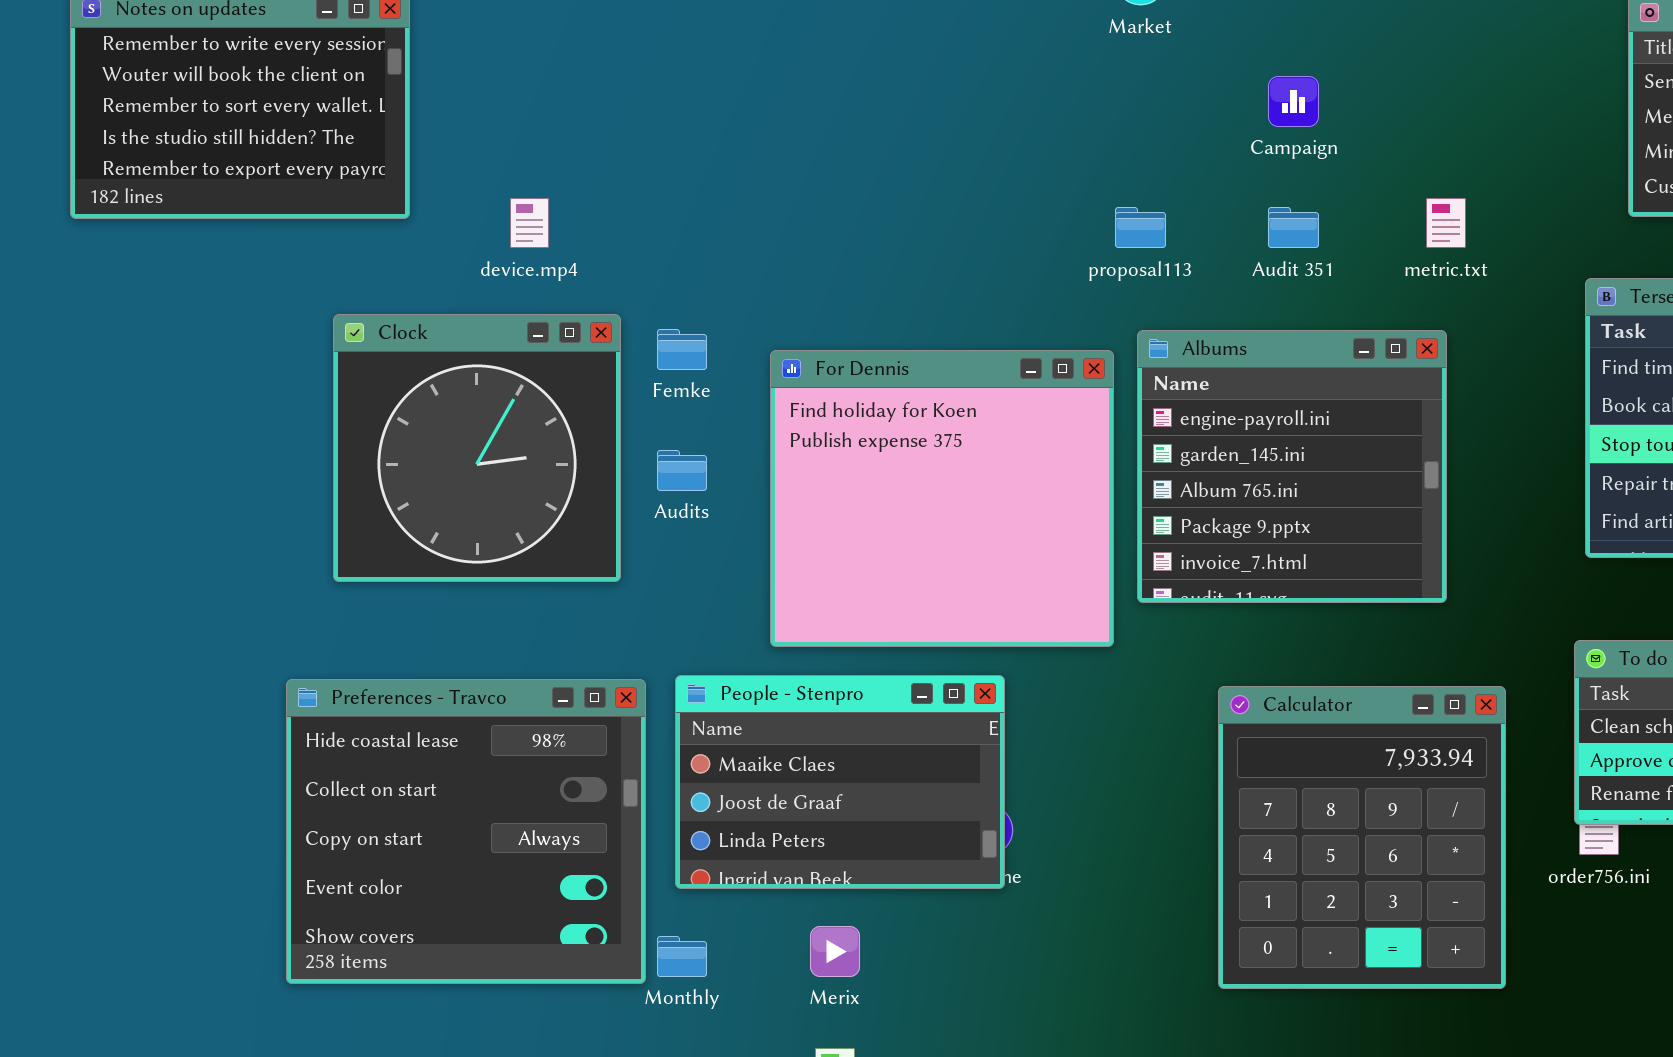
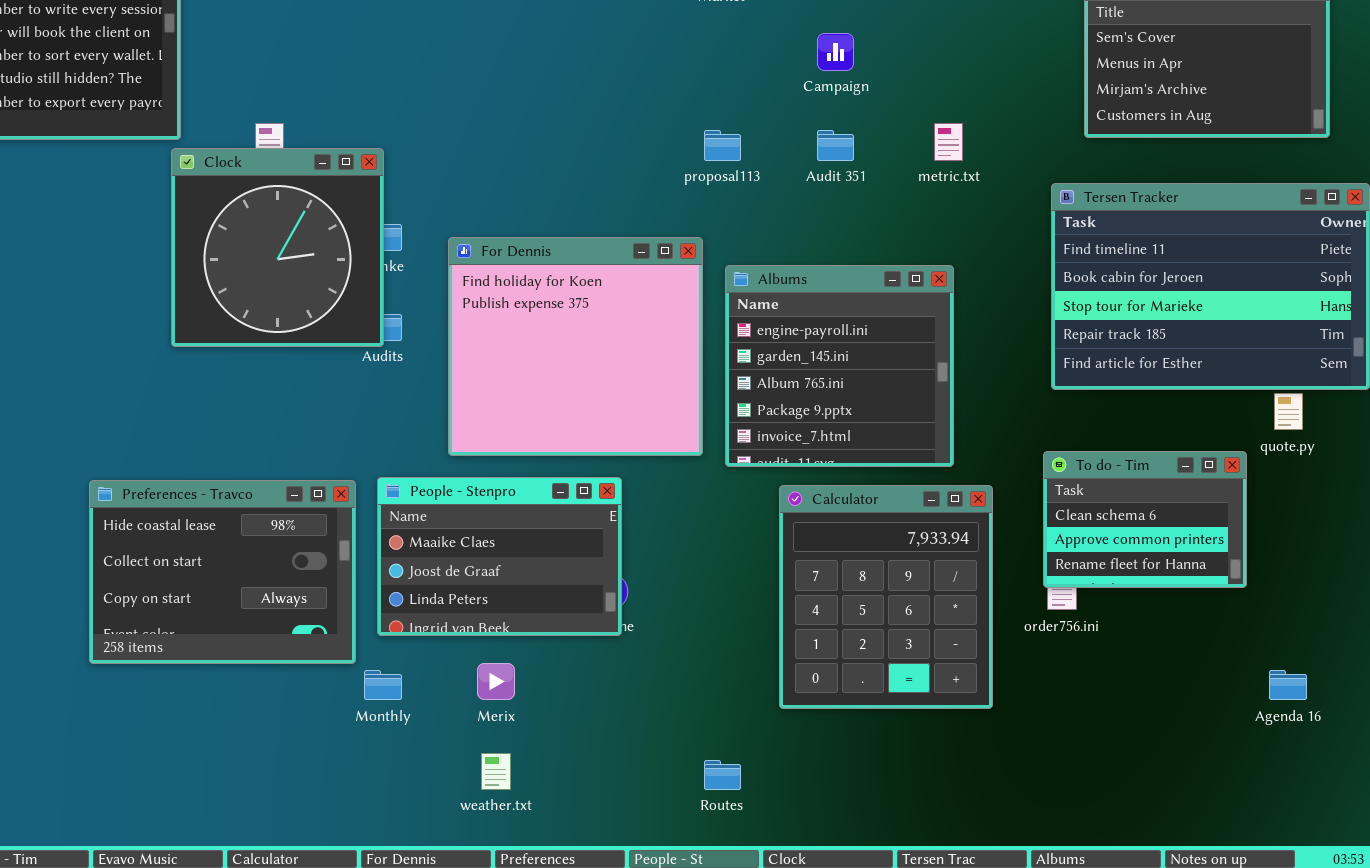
Clock: [333,314,621,582] -> [171,148,384,347], moved
Albums: [1137,330,1447,603] -> [725,265,954,467], moved
Preferences - Travco: [286,679,646,984] -> [89,480,356,664], resized

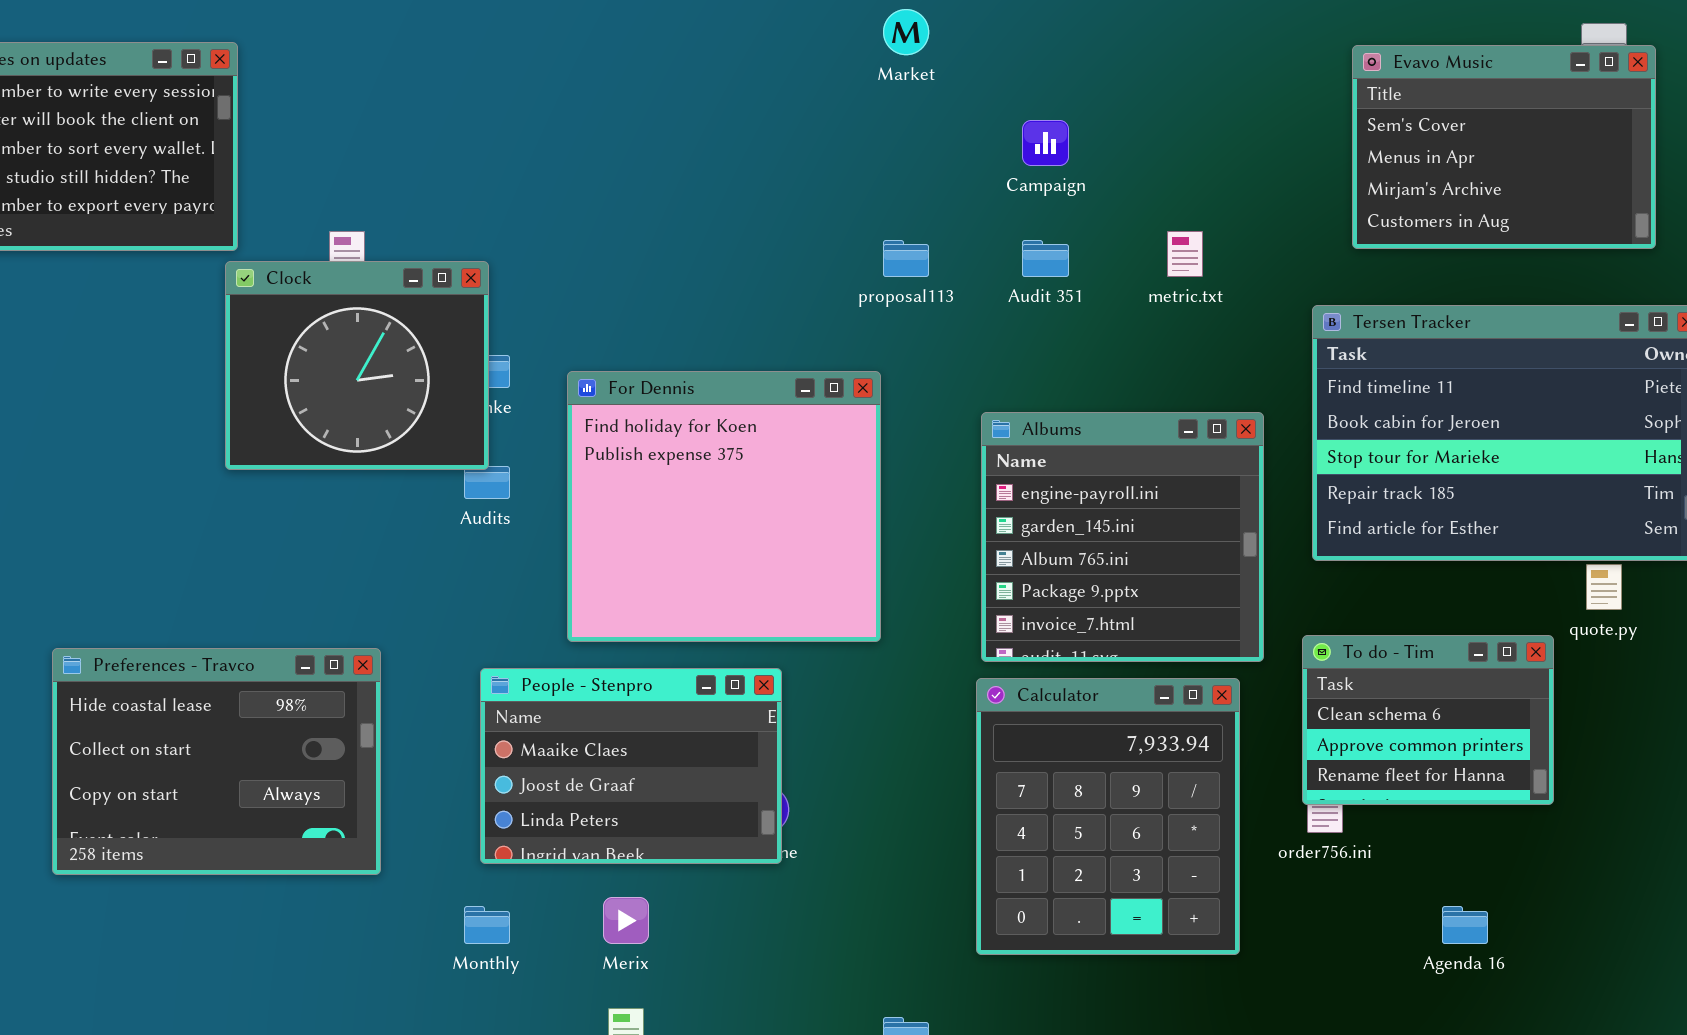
Clock: [171,148,384,347] -> [225,261,489,470], resized
Albums: [725,265,954,467] -> [981,412,1264,662], moved
Preferences - Travco: [89,480,356,664] -> [52,648,381,875], moved
Agenda 16: [1269,670,1307,700] -> [1442,906,1488,944], moved

